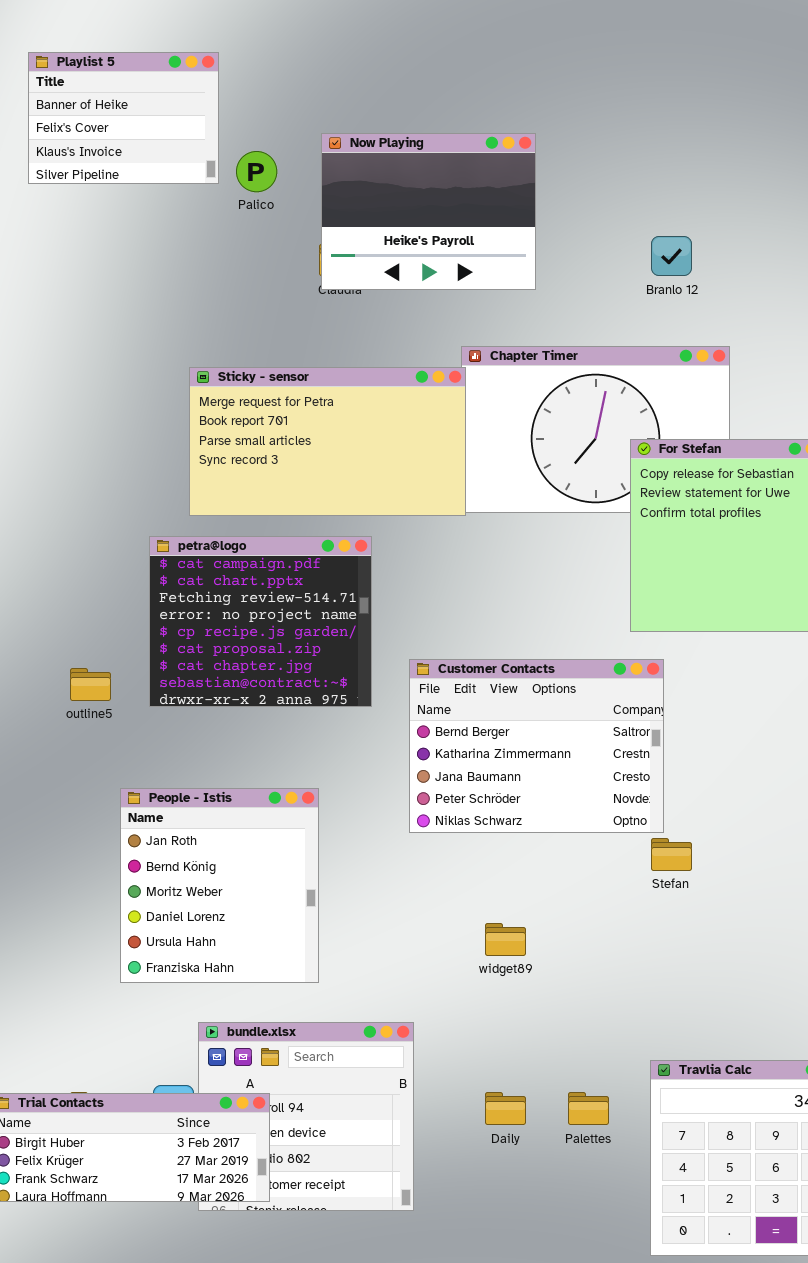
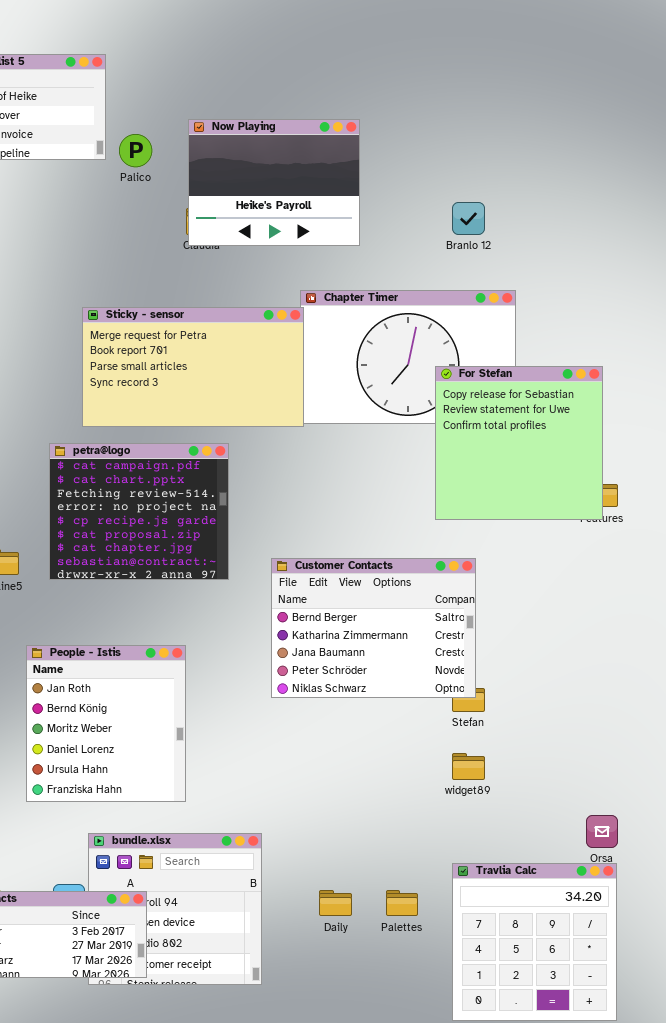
Customer Contacts: [409,659,664,833] -> [271,558,476,698], moved
widget89: [485,923,526,956] -> [452,753,485,780], moved

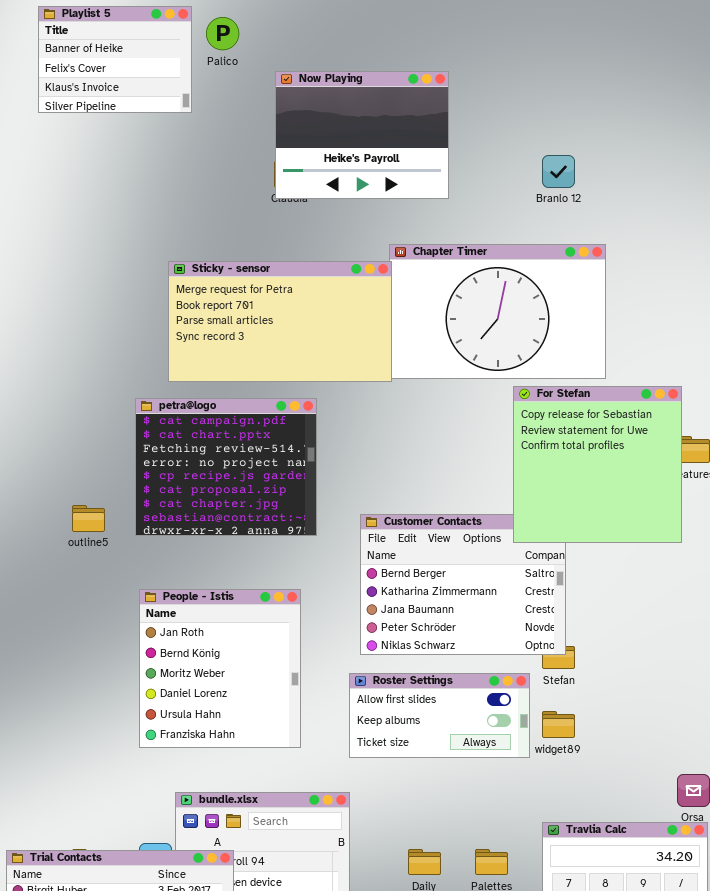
Palico: [119,134,152,167] -> [206,17,239,50], moved
For Stefan: [435,366,603,520] -> [513,386,682,543], moved
People - Istis: [26,645,186,802] -> [139,589,301,748], moved
Roster Settings: none -> [349,673,530,758], opened

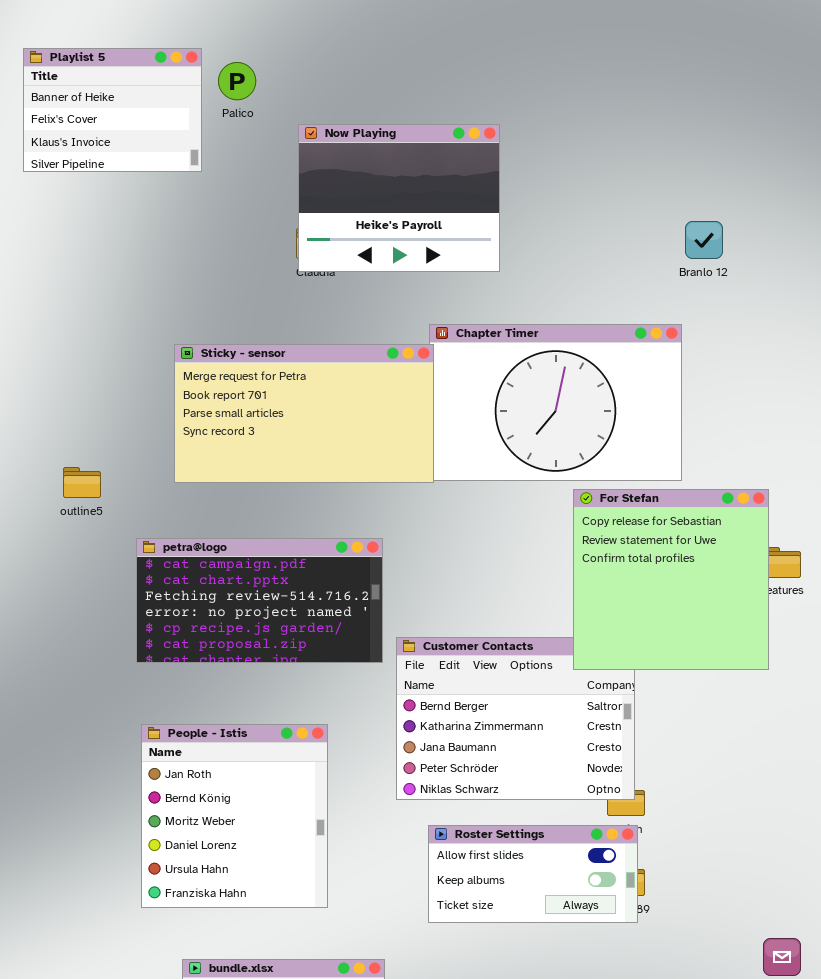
Branlo 12: [542,155,575,188] -> [685,221,723,259], moved
petra@logo: [135,398,317,536] -> [136,538,383,663], resized
outline5: [72,505,105,532] -> [63,467,101,498], moved
Roster Settings: [349,673,530,758] -> [428,825,638,923], moved

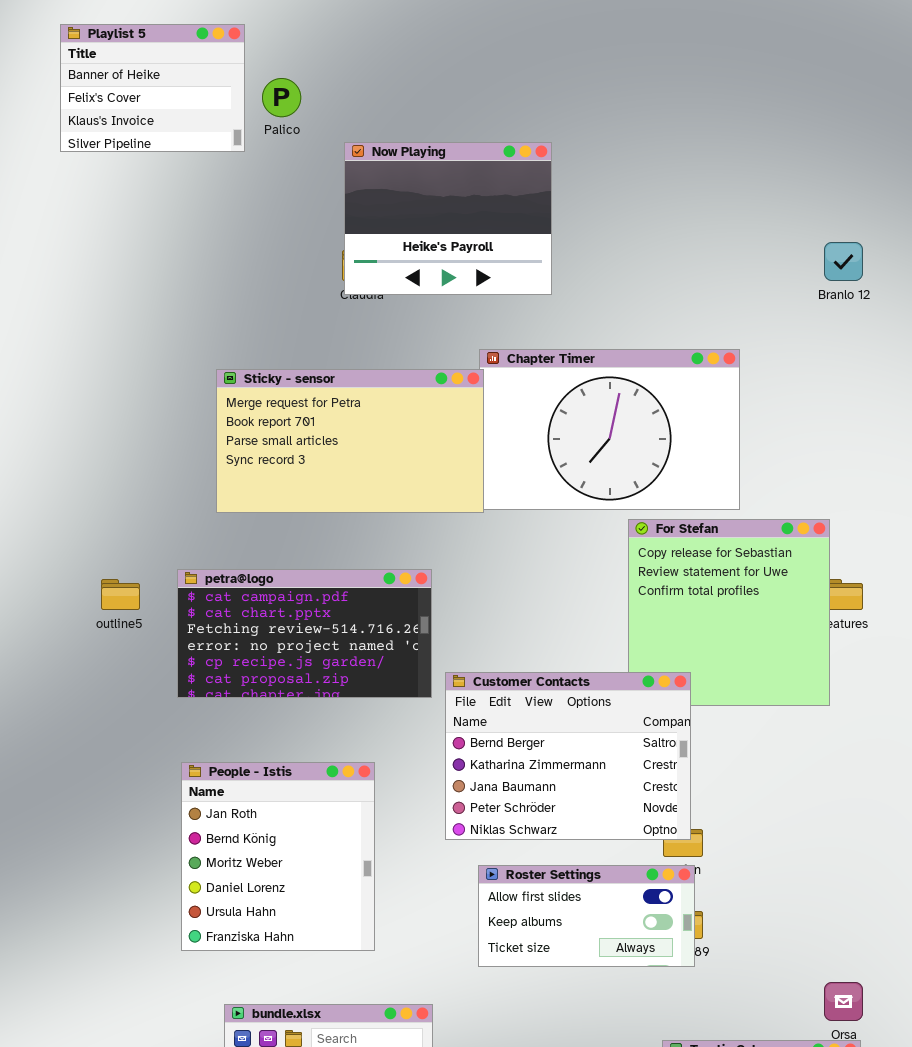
Playlist 5: [23,48,202,172] -> [60,24,245,152], moved
Branlo 12: [685,221,723,259] -> [824,242,863,281], moved
outline5: [63,467,101,498] -> [101,579,140,610], moved
Customer Contacts: [396,637,635,800] -> [445,672,691,840], raised

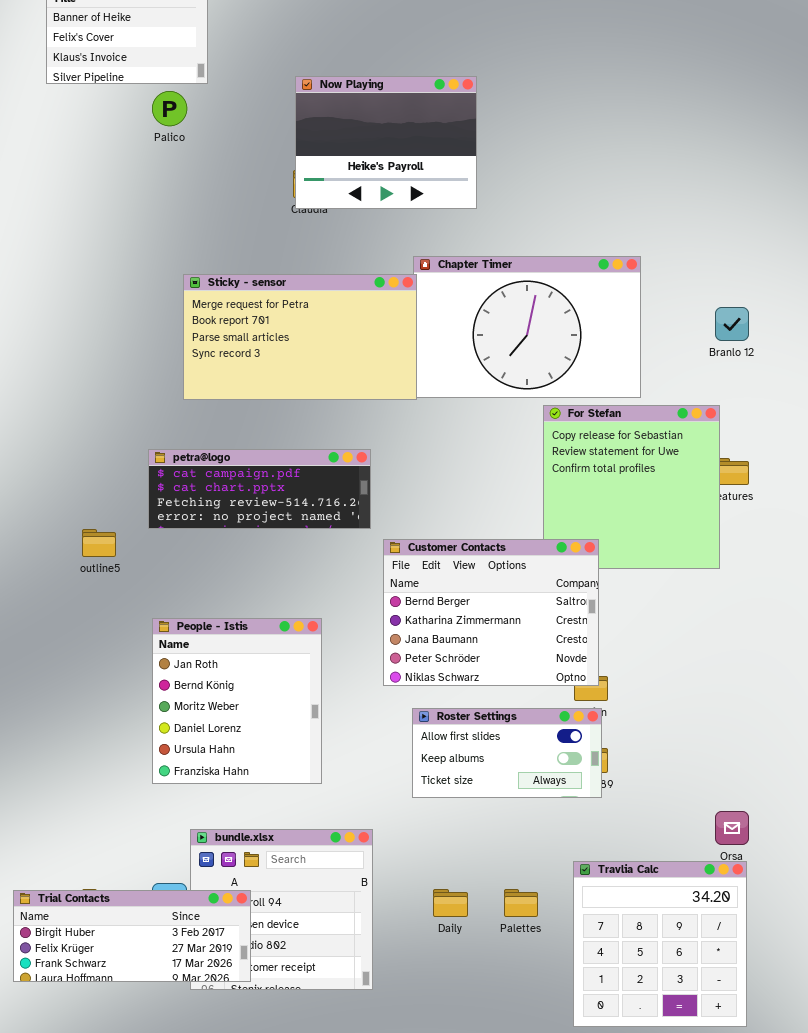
Palico: [262,78,301,117] -> [152,91,187,126], moved
Branlo 12: [824,242,863,281] -> [715,307,749,341], moved
petra@logo: [177,569,432,698] -> [148,449,371,529], resized
outline5: [101,579,140,610] -> [82,529,116,557], moved

